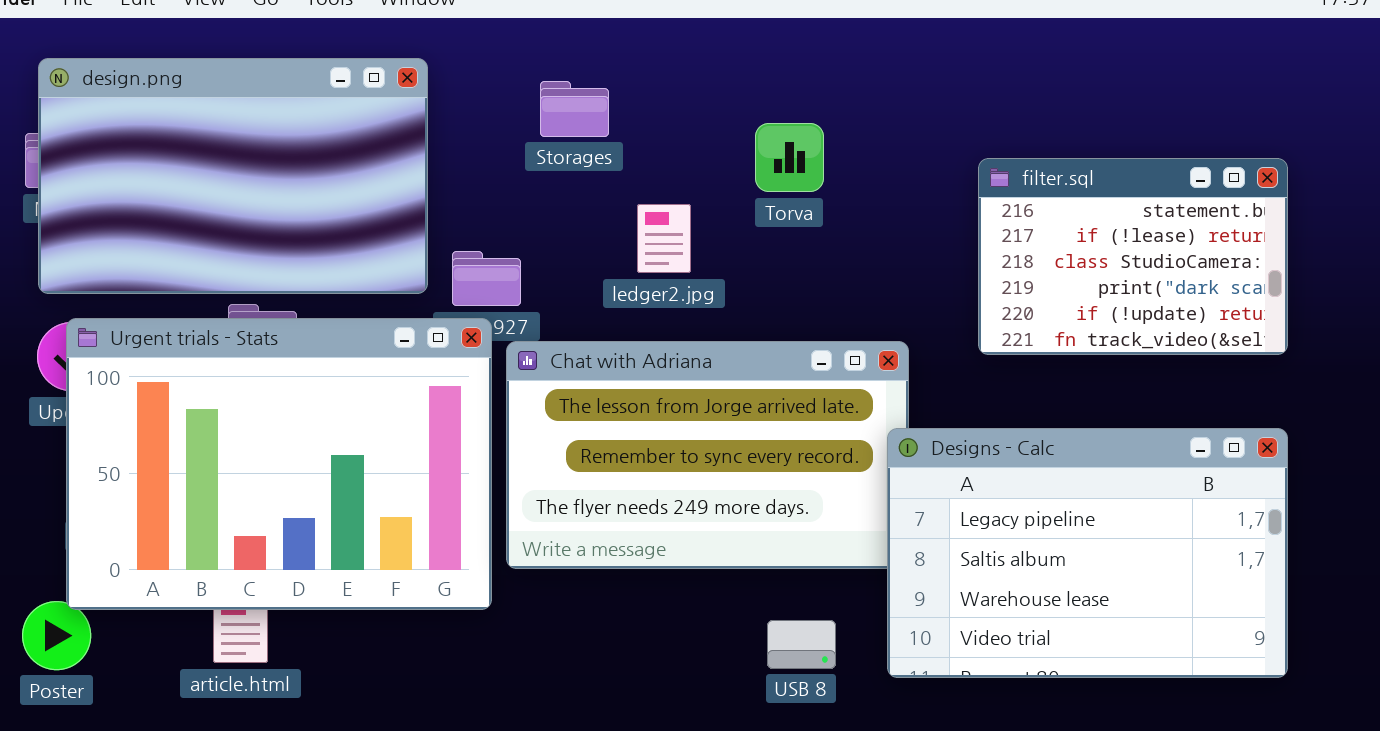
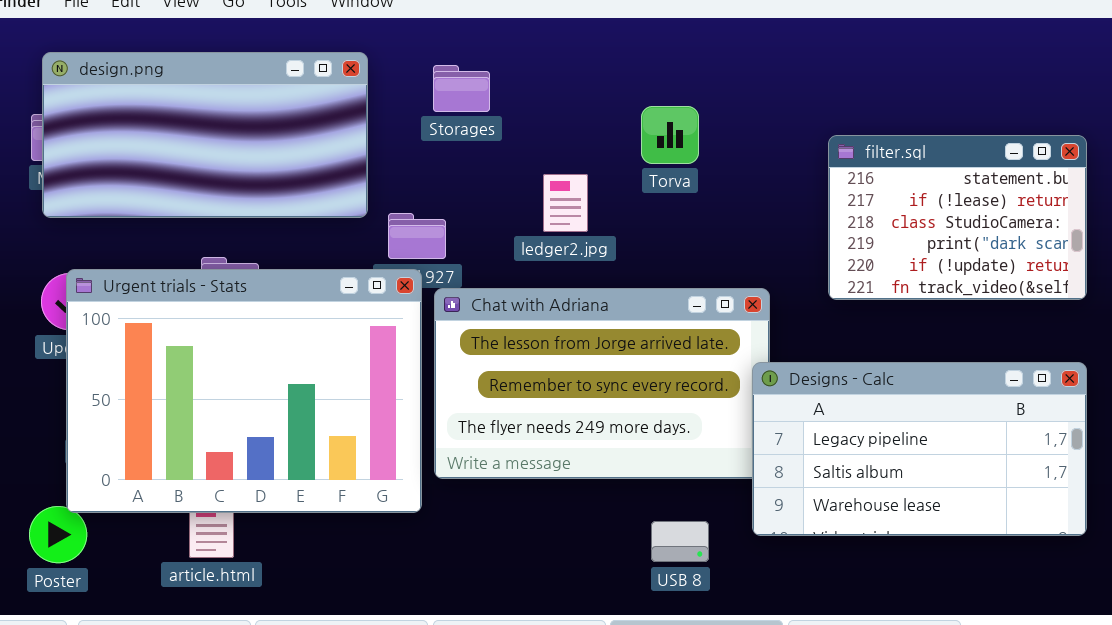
design.png: [38,58,428,294] -> [42,52,368,218], resized
Storages: [540,81,609,137] -> [433,65,490,112], moved
Designs - Calc: [887,428,1288,678] -> [752,362,1087,536], resized

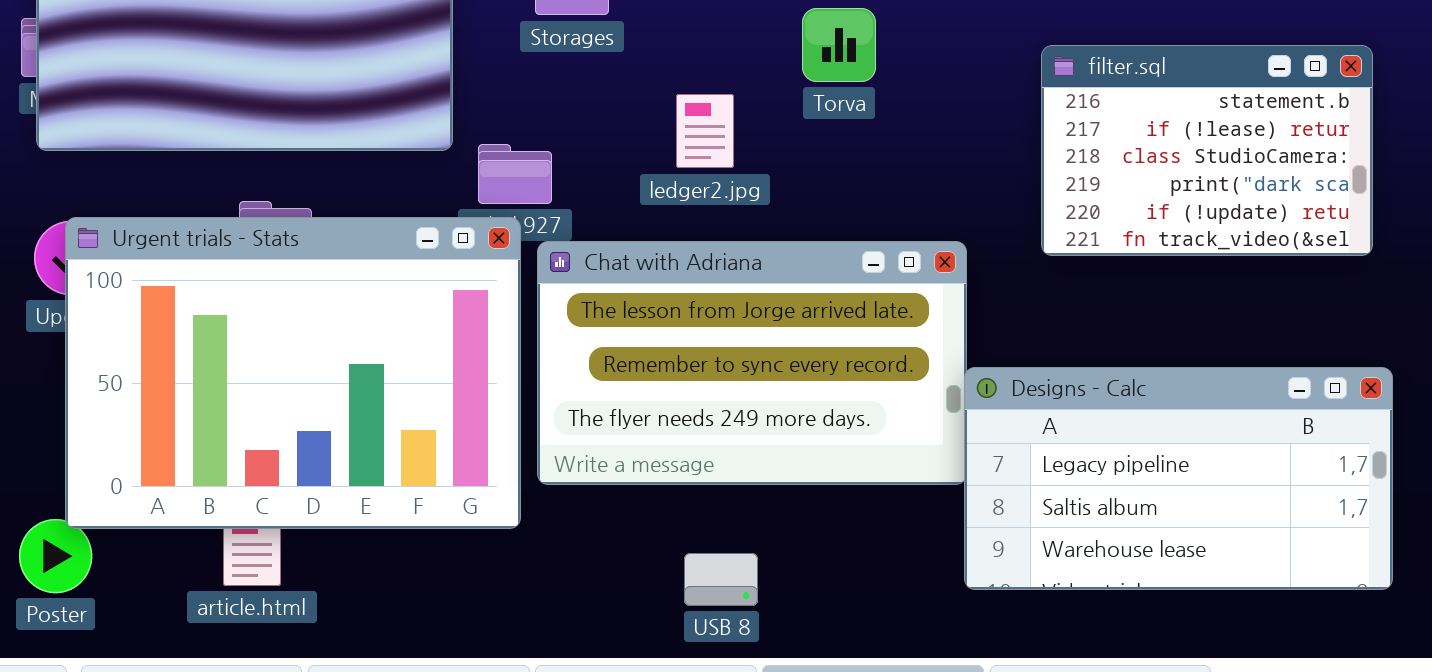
Designs - Calc: [752,362,1087,536] -> [964,367,1393,590], moved
USB 8: [651,521,709,562] -> [684,553,758,606], moved

